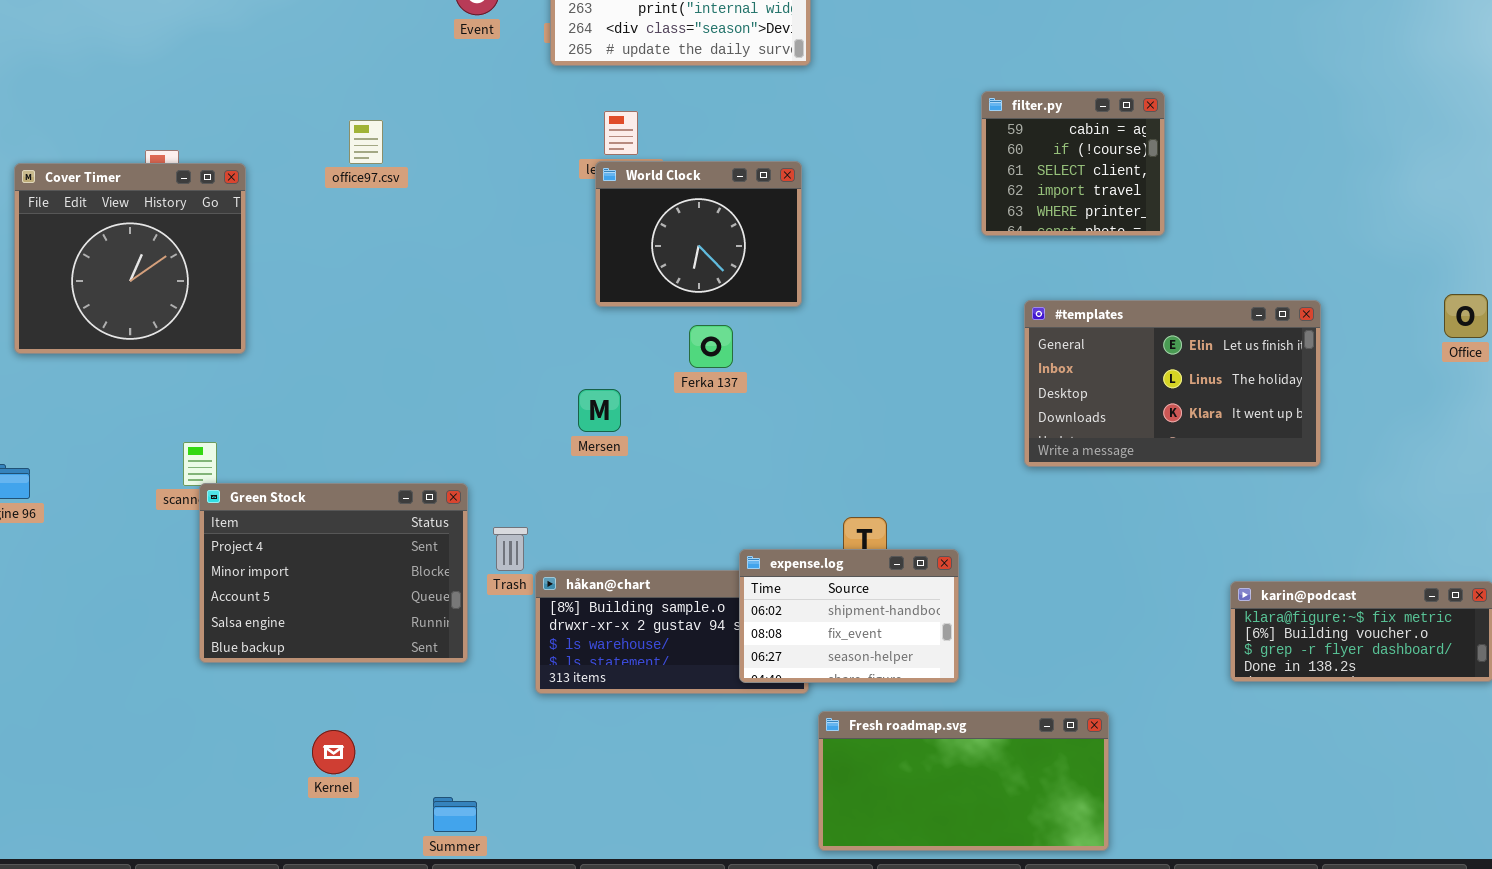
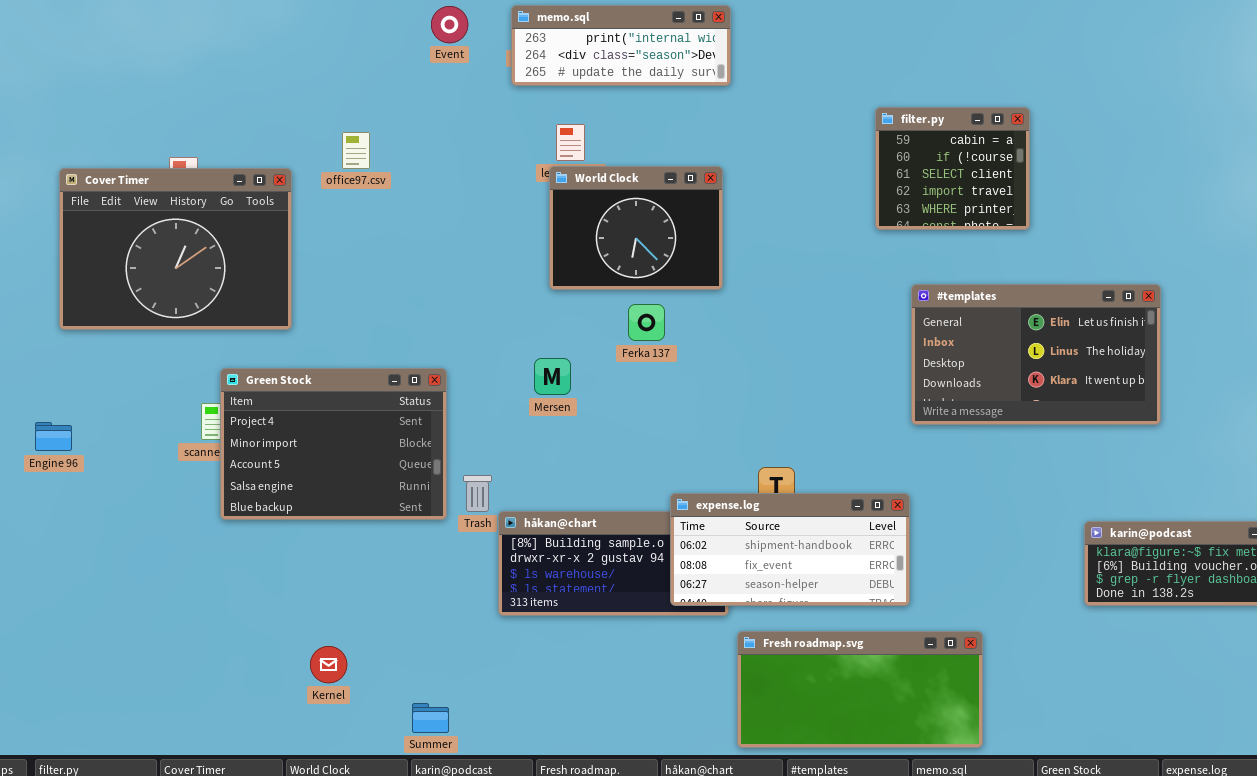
Cover Timer: [14,163,246,354] -> [59,168,292,330], resized
Green Stock: [199,483,468,663] -> [220,368,447,520], moved
expense.log: [739,549,959,683] -> [670,493,910,606], resized

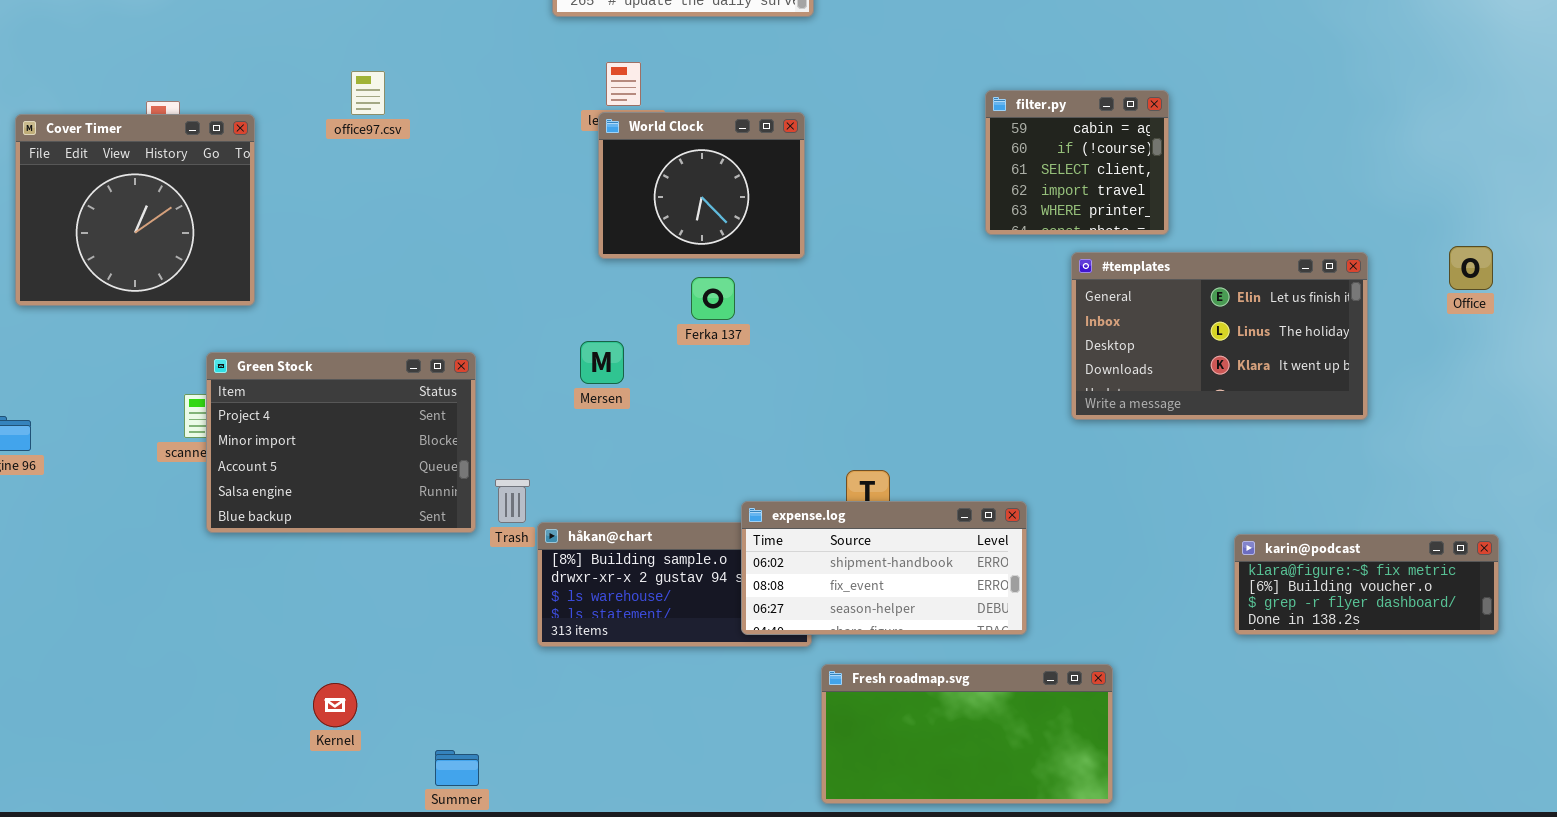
filter.py: [875,107,1030,230] -> [985,90,1169,235], moved
Cover Timer: [59,168,292,330] -> [15,114,255,306], resized
#templates: [911,284,1161,425] -> [1071,252,1368,420], moved

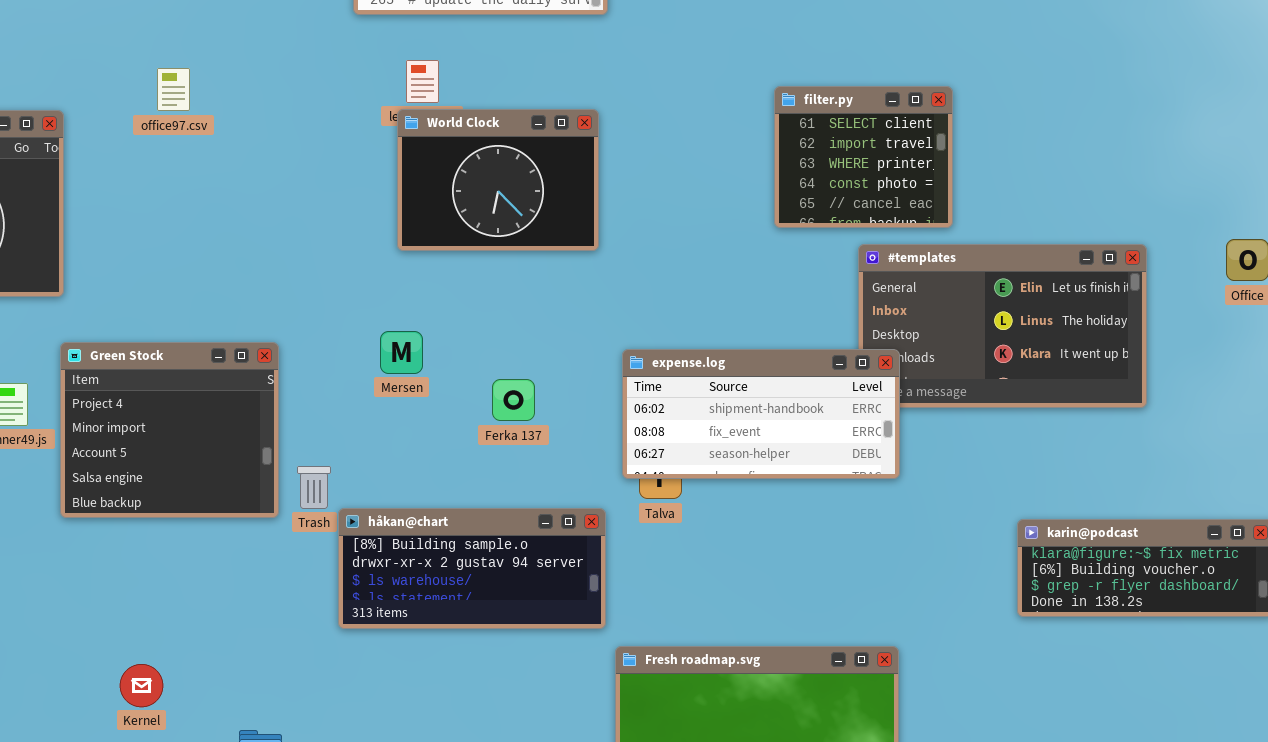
filter.py: [985,90,1169,235] -> [774,86,953,228], scrolled down 2 rows
Ferka 137: [691,277,735,320] -> [492,379,535,421], moved
Green Stock: [206,352,476,533] -> [60,342,279,518], resized
expense.log: [741,501,1027,635] -> [622,349,900,479], moved

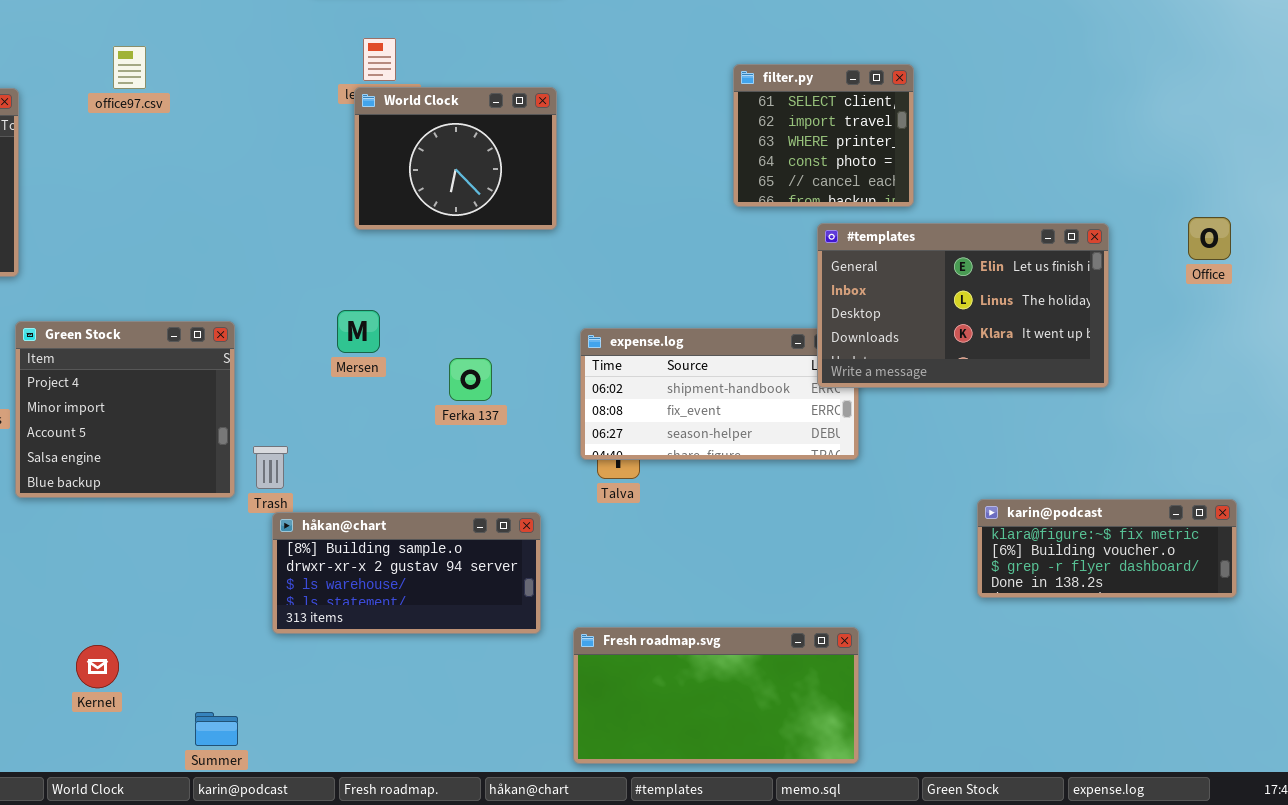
#templates: [858,244,1147,408] -> [817,223,1109,388], raised
håkan@chart: [338,508,606,629] -> [272,512,541,634], moved

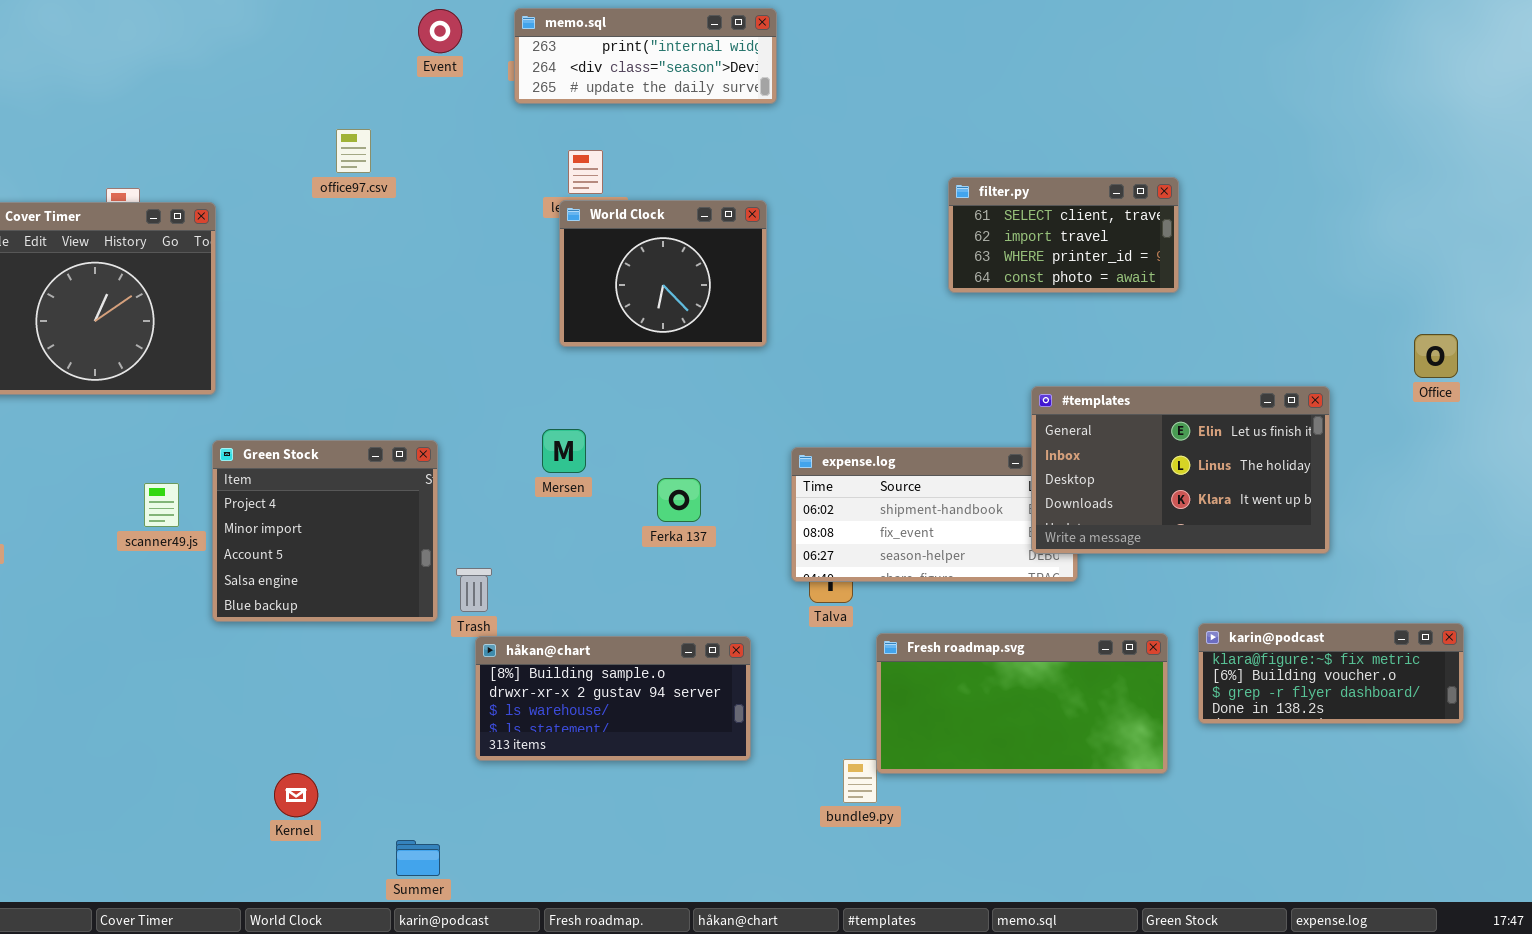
office97.csv: [113,46,146,89] -> [336,129,371,173], moved
filter.py: [733,64,914,207] -> [948,177,1179,293], resized
#templates: [817,223,1109,388] -> [1031,386,1330,554], moved
Fresh roadmap.svg: [573,627,859,764] -> [876,633,1168,774], moved

